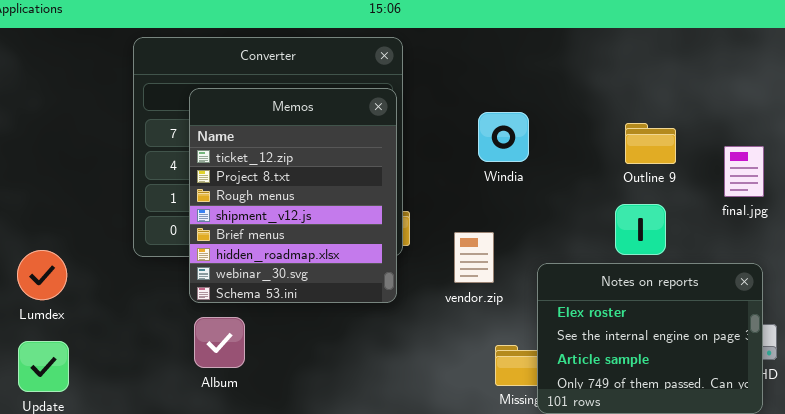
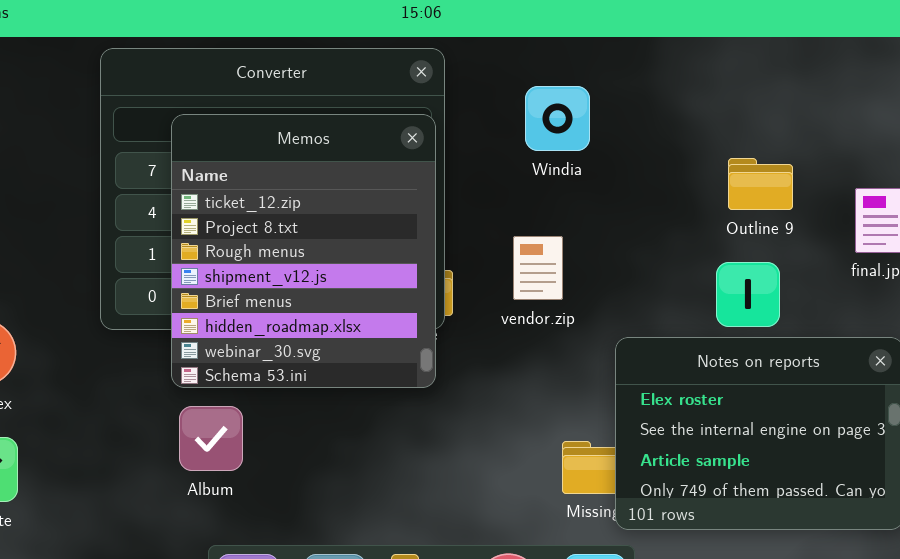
Windia: [478,112,529,162] -> [525,86,590,151], moved
vendor.zip: [454,232,494,283] -> [513,236,563,300], moved

